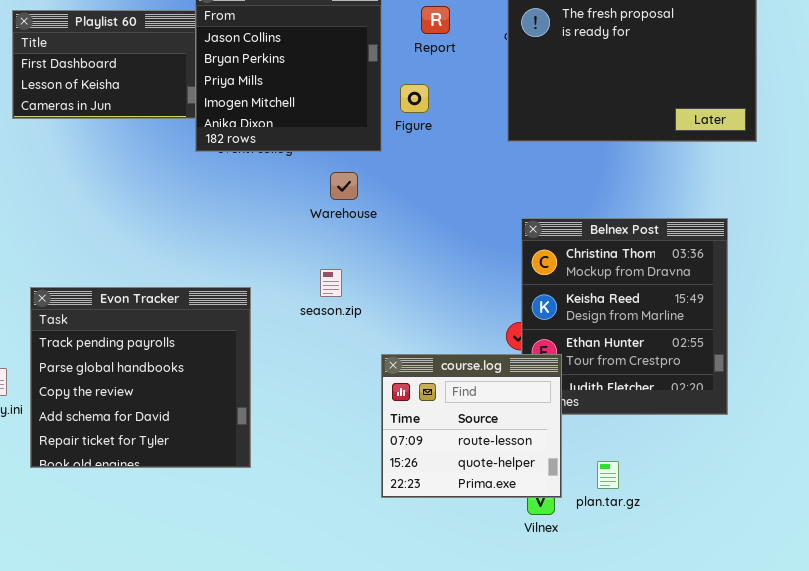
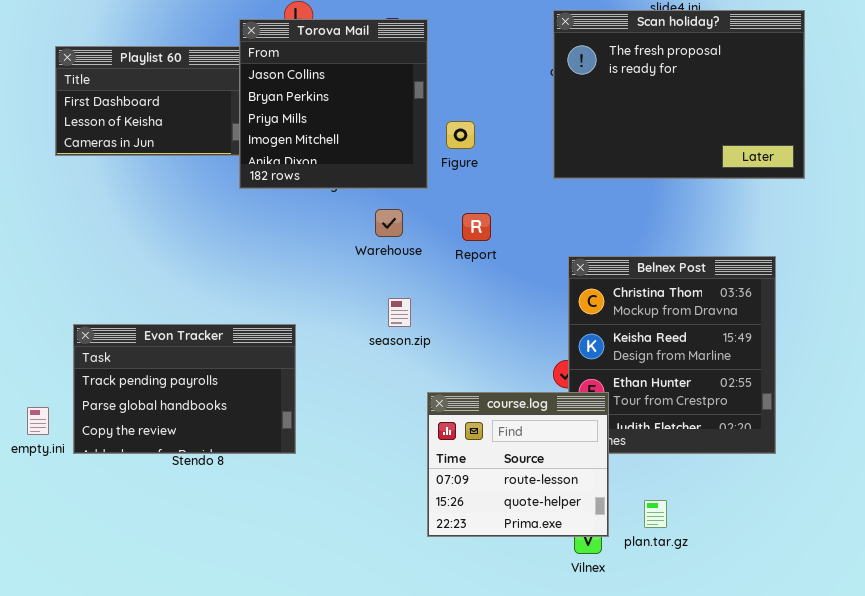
Report: [421,6,450,34] -> [462,213,491,241], moved
season.zip: [320,269,342,297] -> [388,298,411,327], moved
Evon Tracker: [30,287,251,468] -> [73,324,296,454], resized

